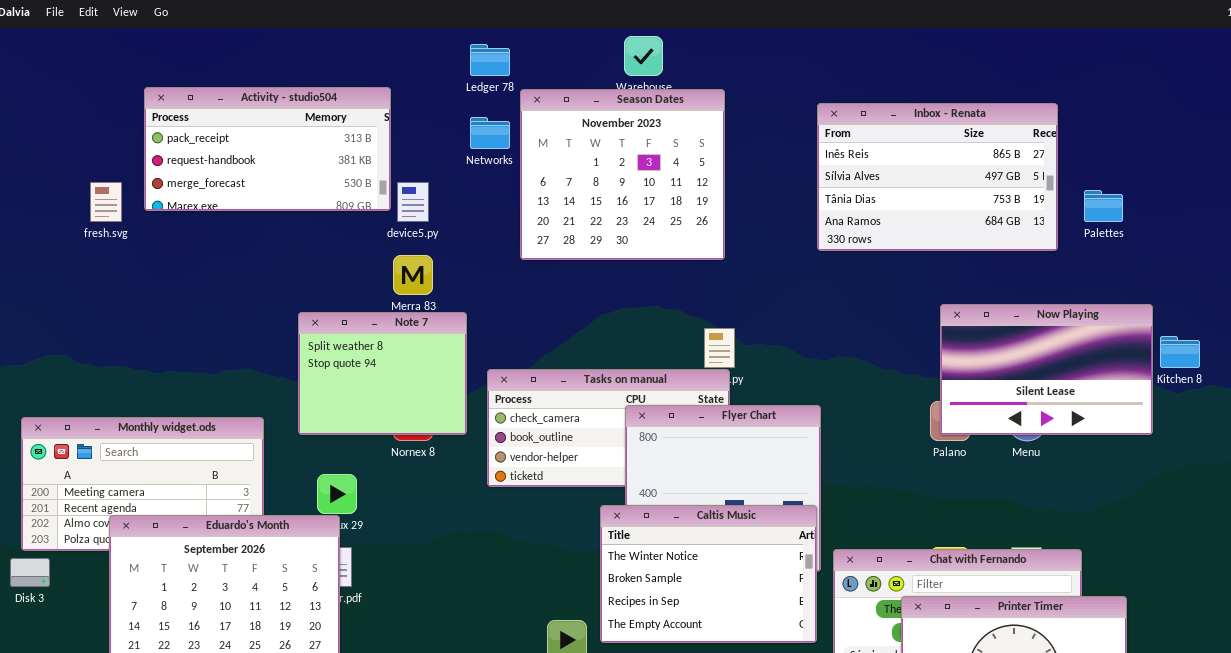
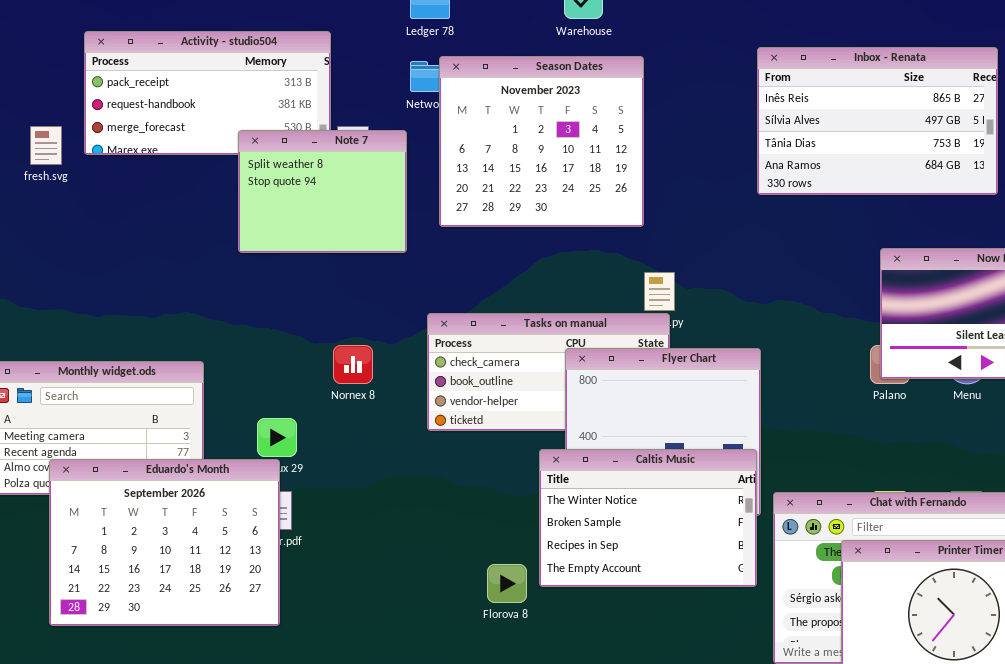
Season Dates: [520,89,725,260] -> [439,56,644,227], moved
Note 7: [298,312,467,435] -> [238,130,407,253], moved

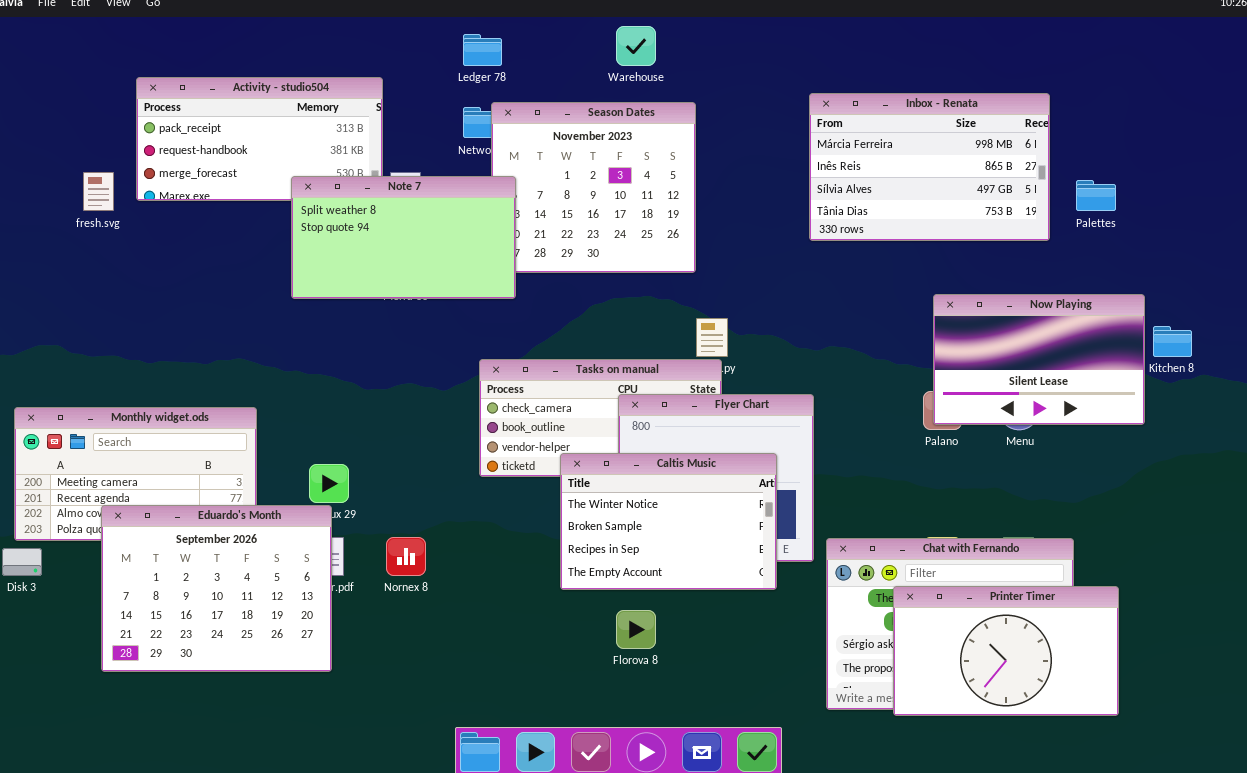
Inbox - Renata: [757,47,998,195] -> [809,93,1050,241], scrolled up 1 row
Note 7: [238,130,407,253] -> [291,176,516,299], resized
Nornex 8: [333,345,373,384] -> [386,537,426,576], moved
Caltis Music: [539,449,757,587] -> [560,453,777,590], moved
Florova 8: [487,564,527,603] -> [616,610,656,649], moved

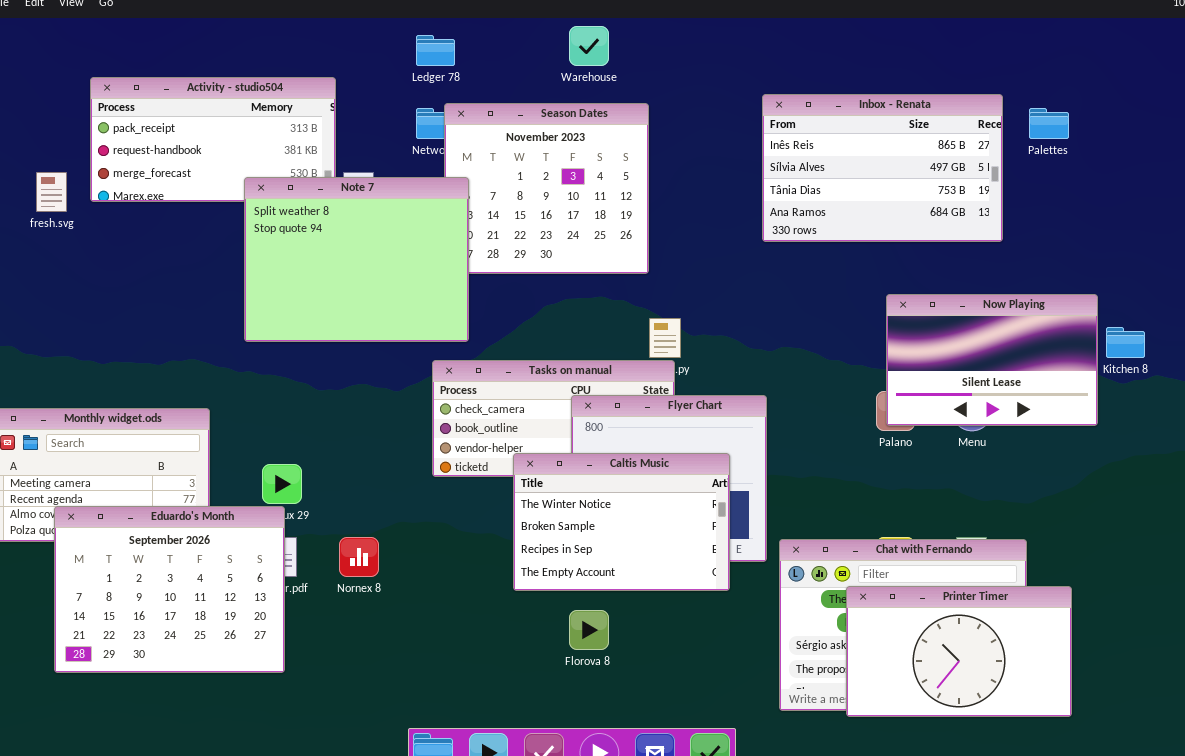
Inbox - Renata: [809,93,1050,241] -> [762,94,1003,242], scrolled down 1 row
Note 7: [291,176,516,299] -> [244,177,469,342], resized
Palettes: [1076,180,1116,211] -> [1029,108,1069,139], moved

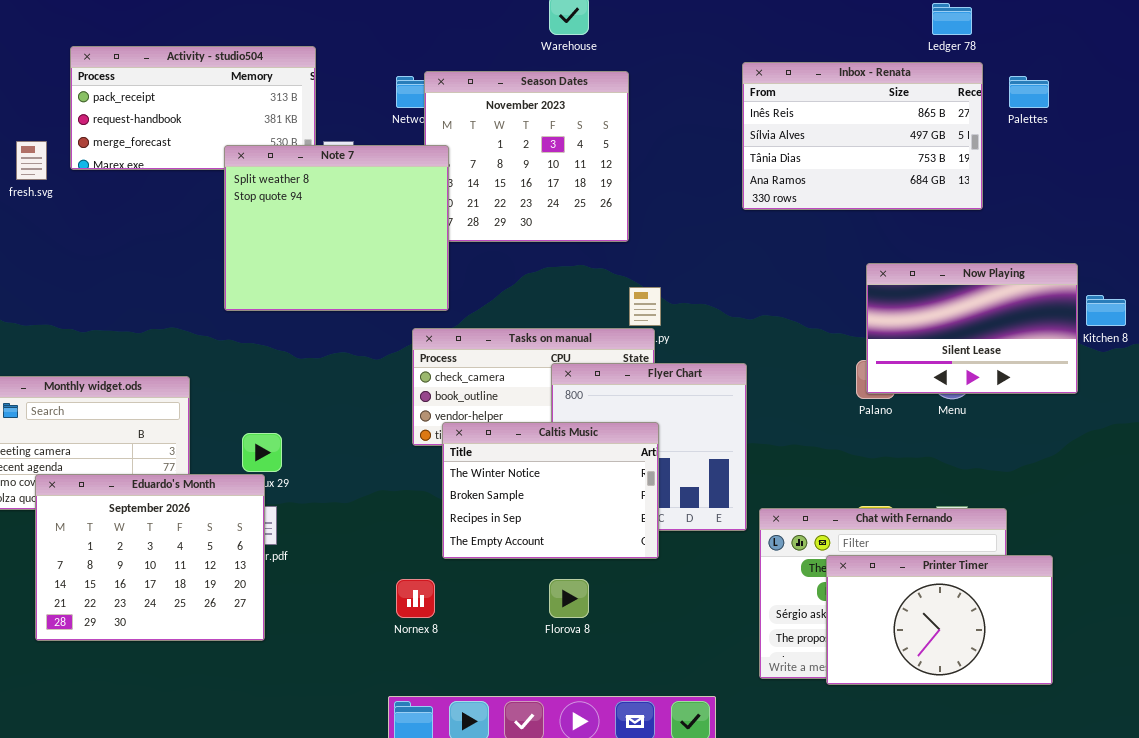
Ledger 78: [416,35,455,66] -> [932,3,972,35], moved
Caltis Music: [513,453,730,591] -> [442,422,659,559], moved
Nornex 8: [339,537,379,577] -> [396,579,435,618], moved

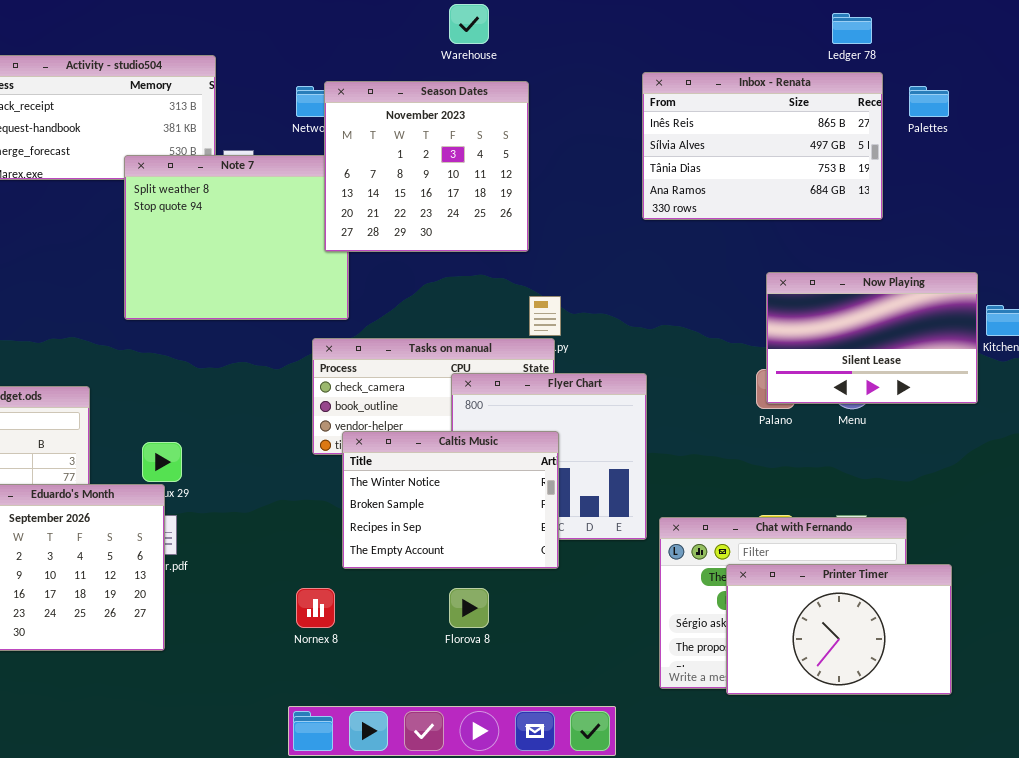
Season Dates: [424,71,629,242] -> [324,81,529,252], raised

